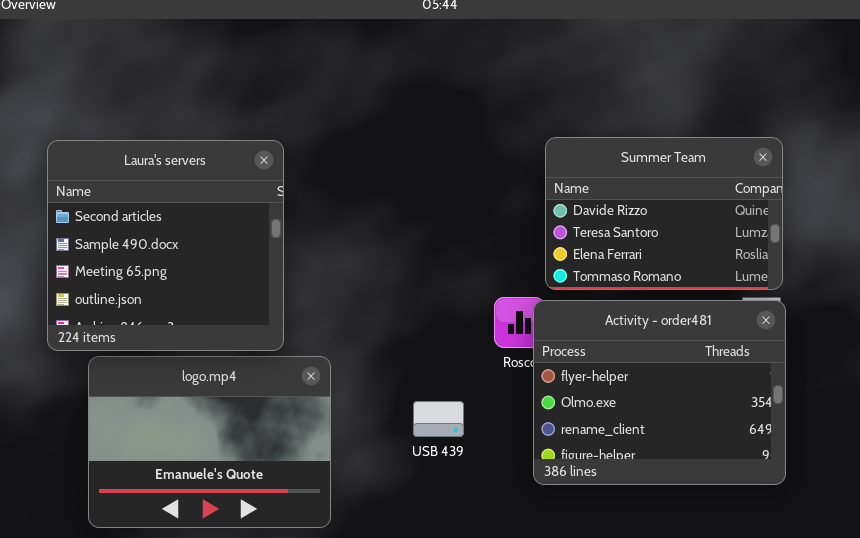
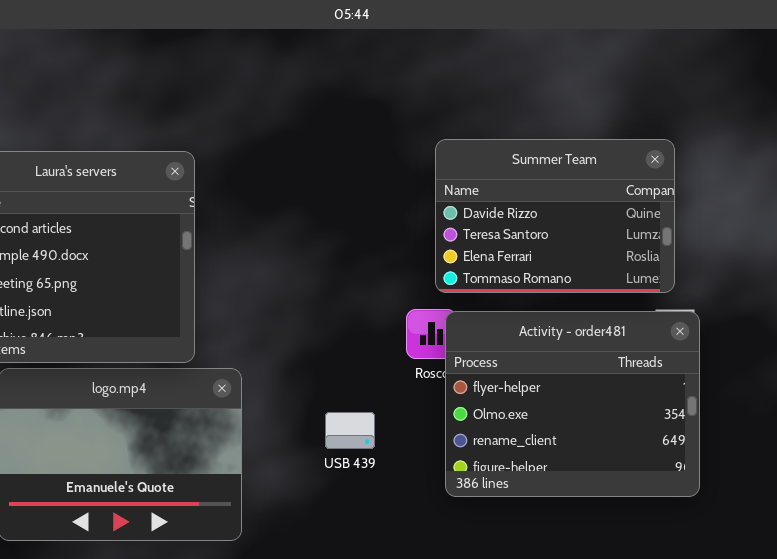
Summer Team: [545,137,783,290] -> [435,139,675,293], moved

